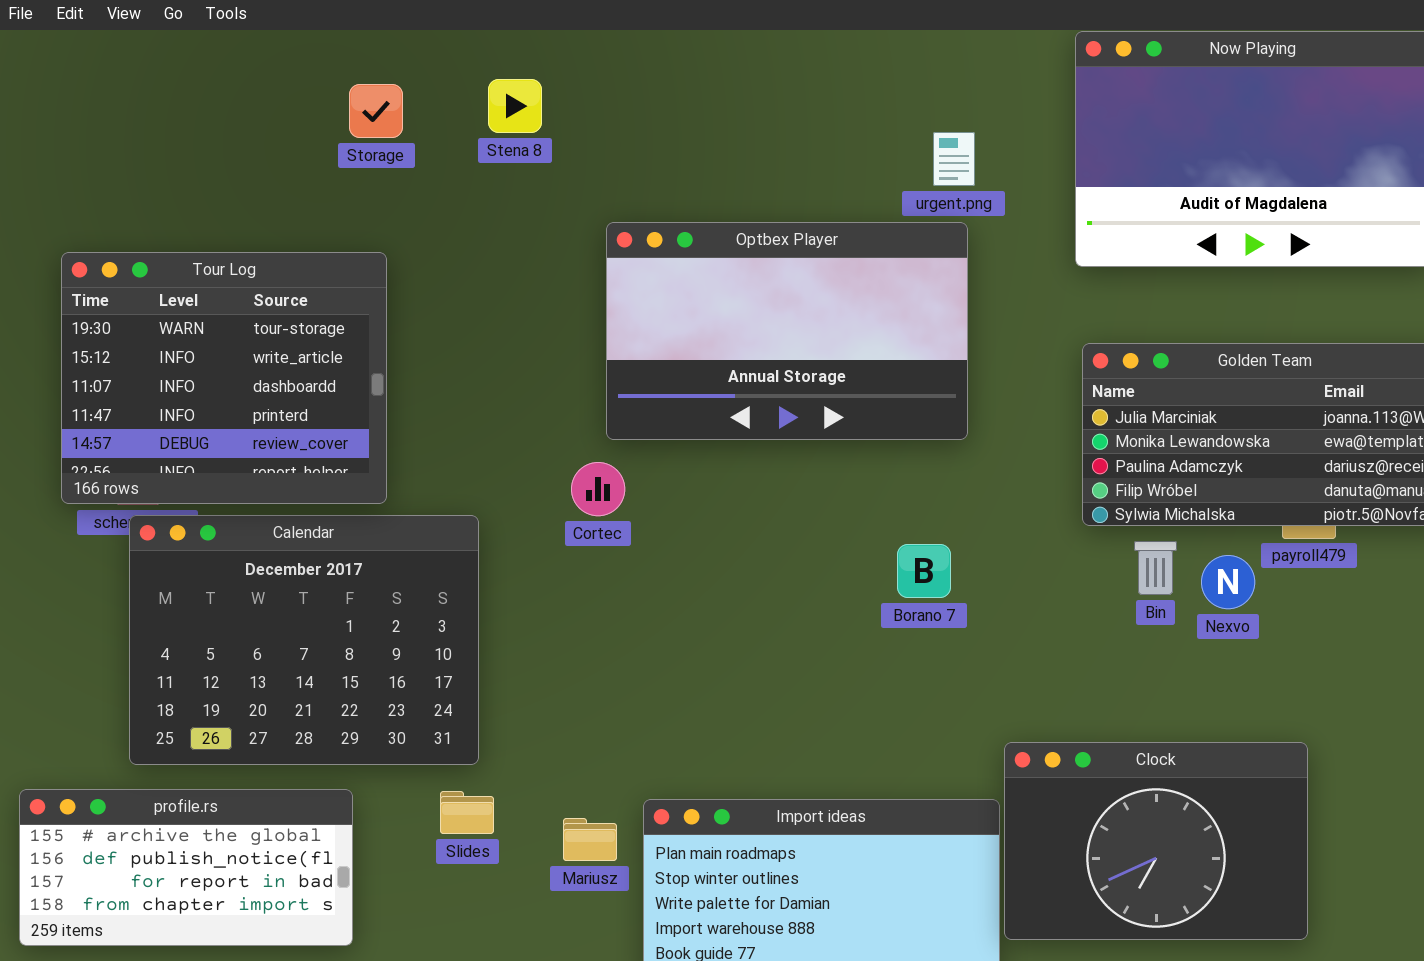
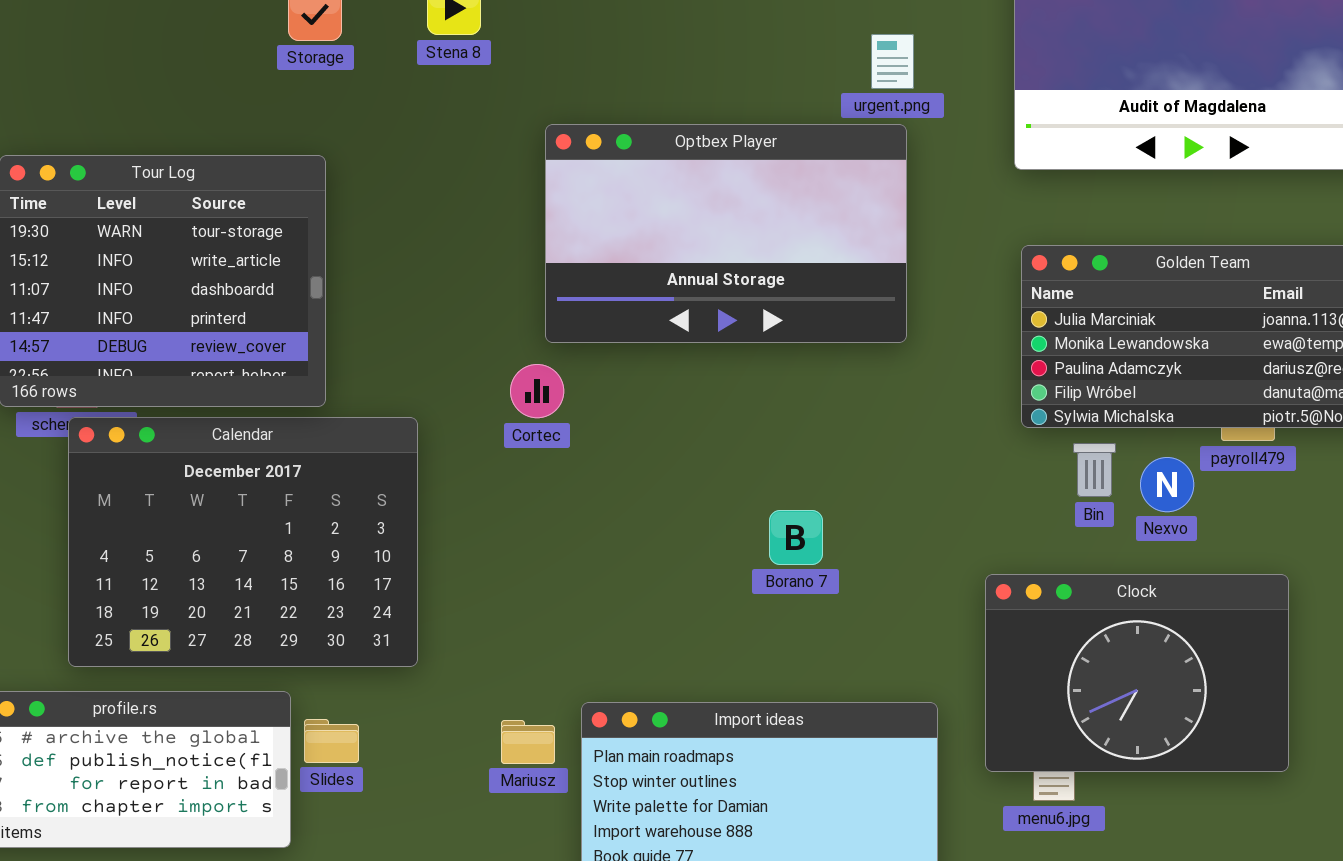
Borano 7: [897,544,951,598] -> [769,510,823,565], moved
Clock: [1004,742,1308,940] -> [985,574,1289,772], moved
Slides: [440,791,494,834] -> [304,719,359,763], moved

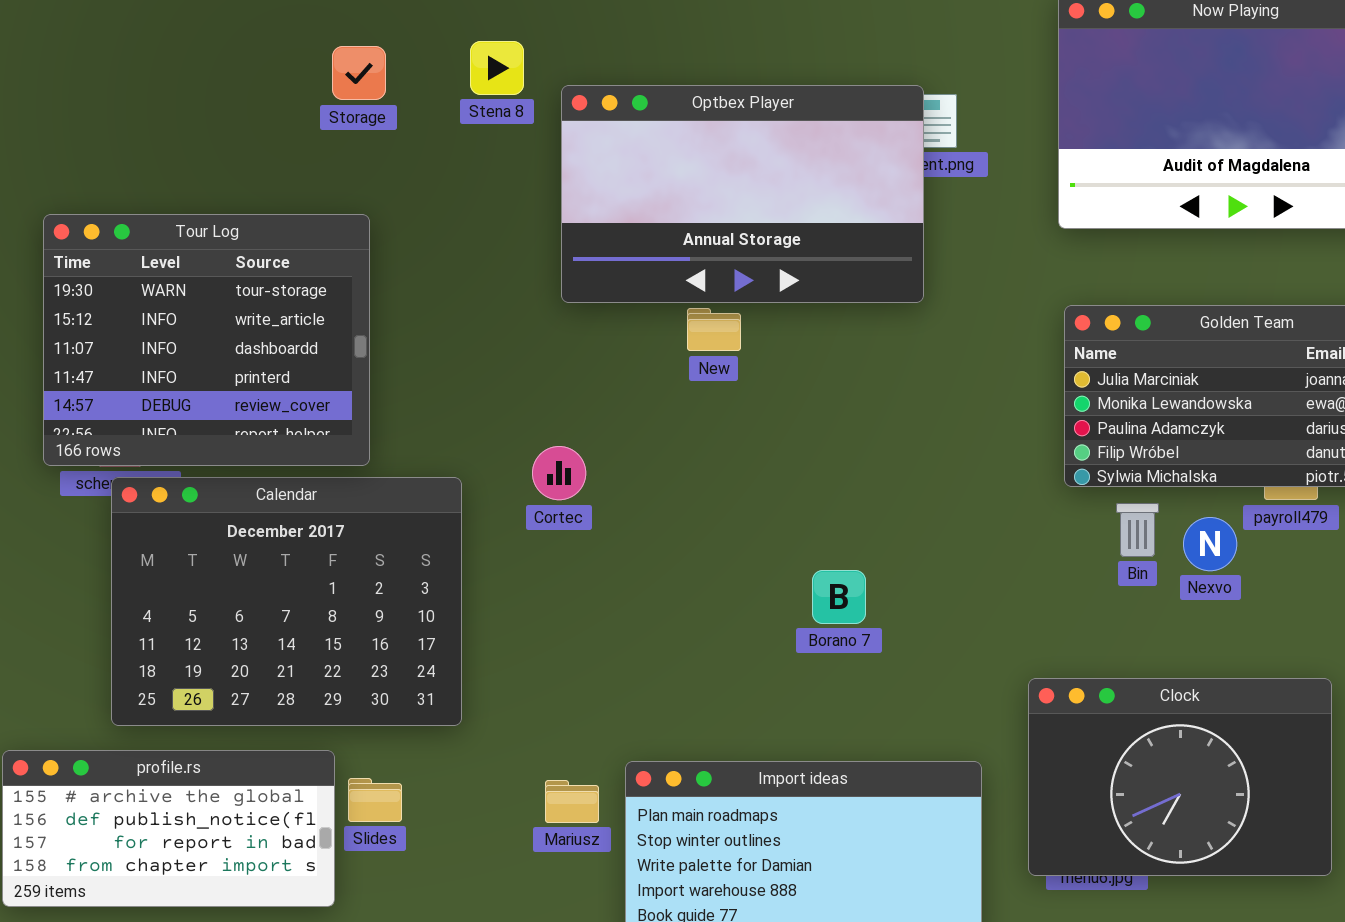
Optbex Player: [545,124,907,343] -> [561,85,924,303], moved
Cortec: [510,364,564,418] -> [532,446,586,500], moved
Clock: [985,574,1289,772] -> [1028,678,1332,876], moved

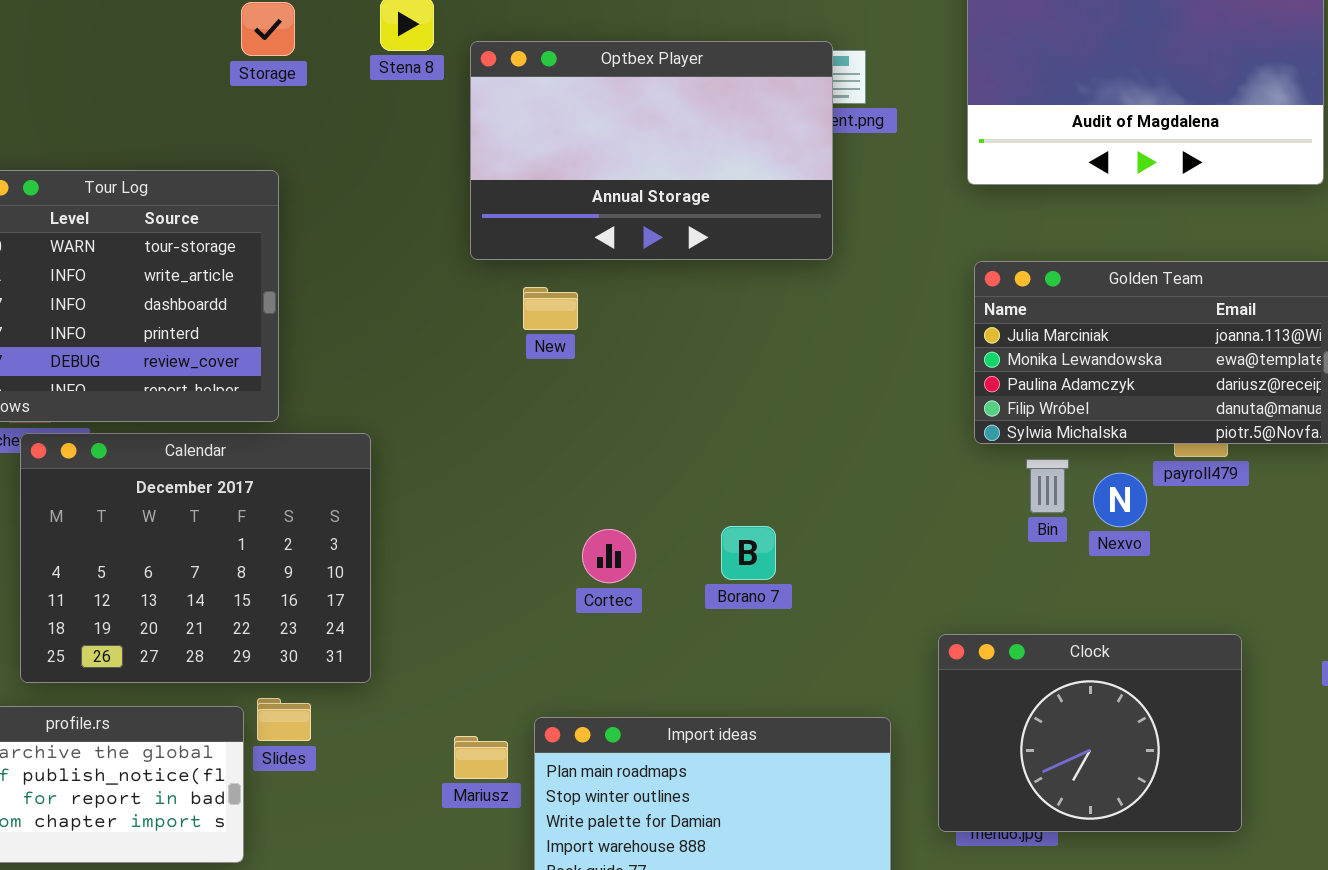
New: [687,308,741,351] -> [523,287,578,330], moved
Cortec: [532,446,586,500] -> [582,529,636,583], moved
Slides: [348,778,402,822] -> [257,698,311,741], moved

